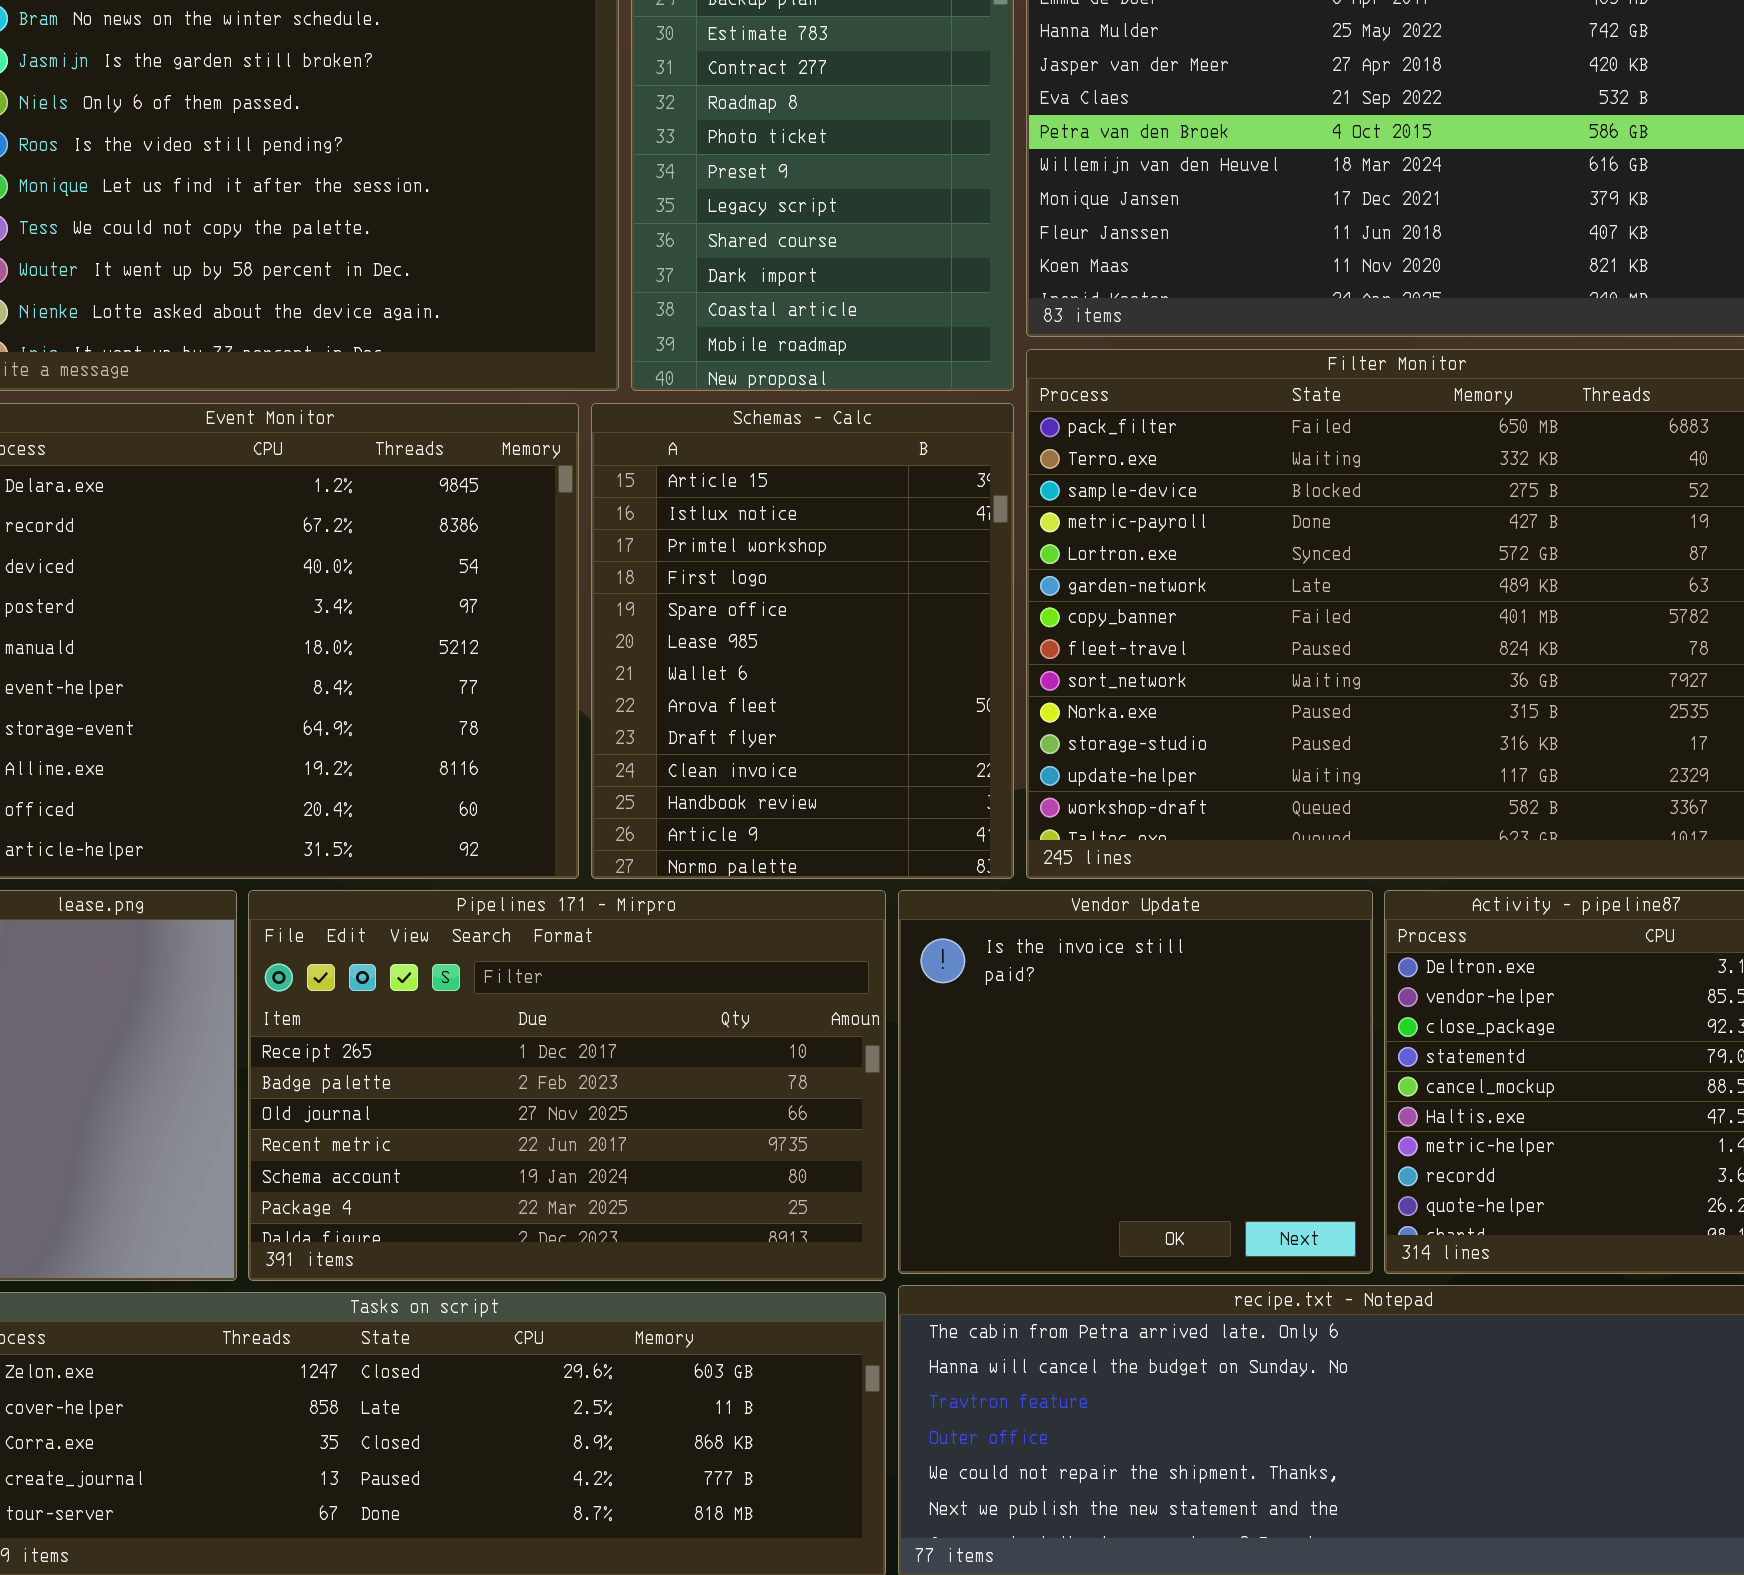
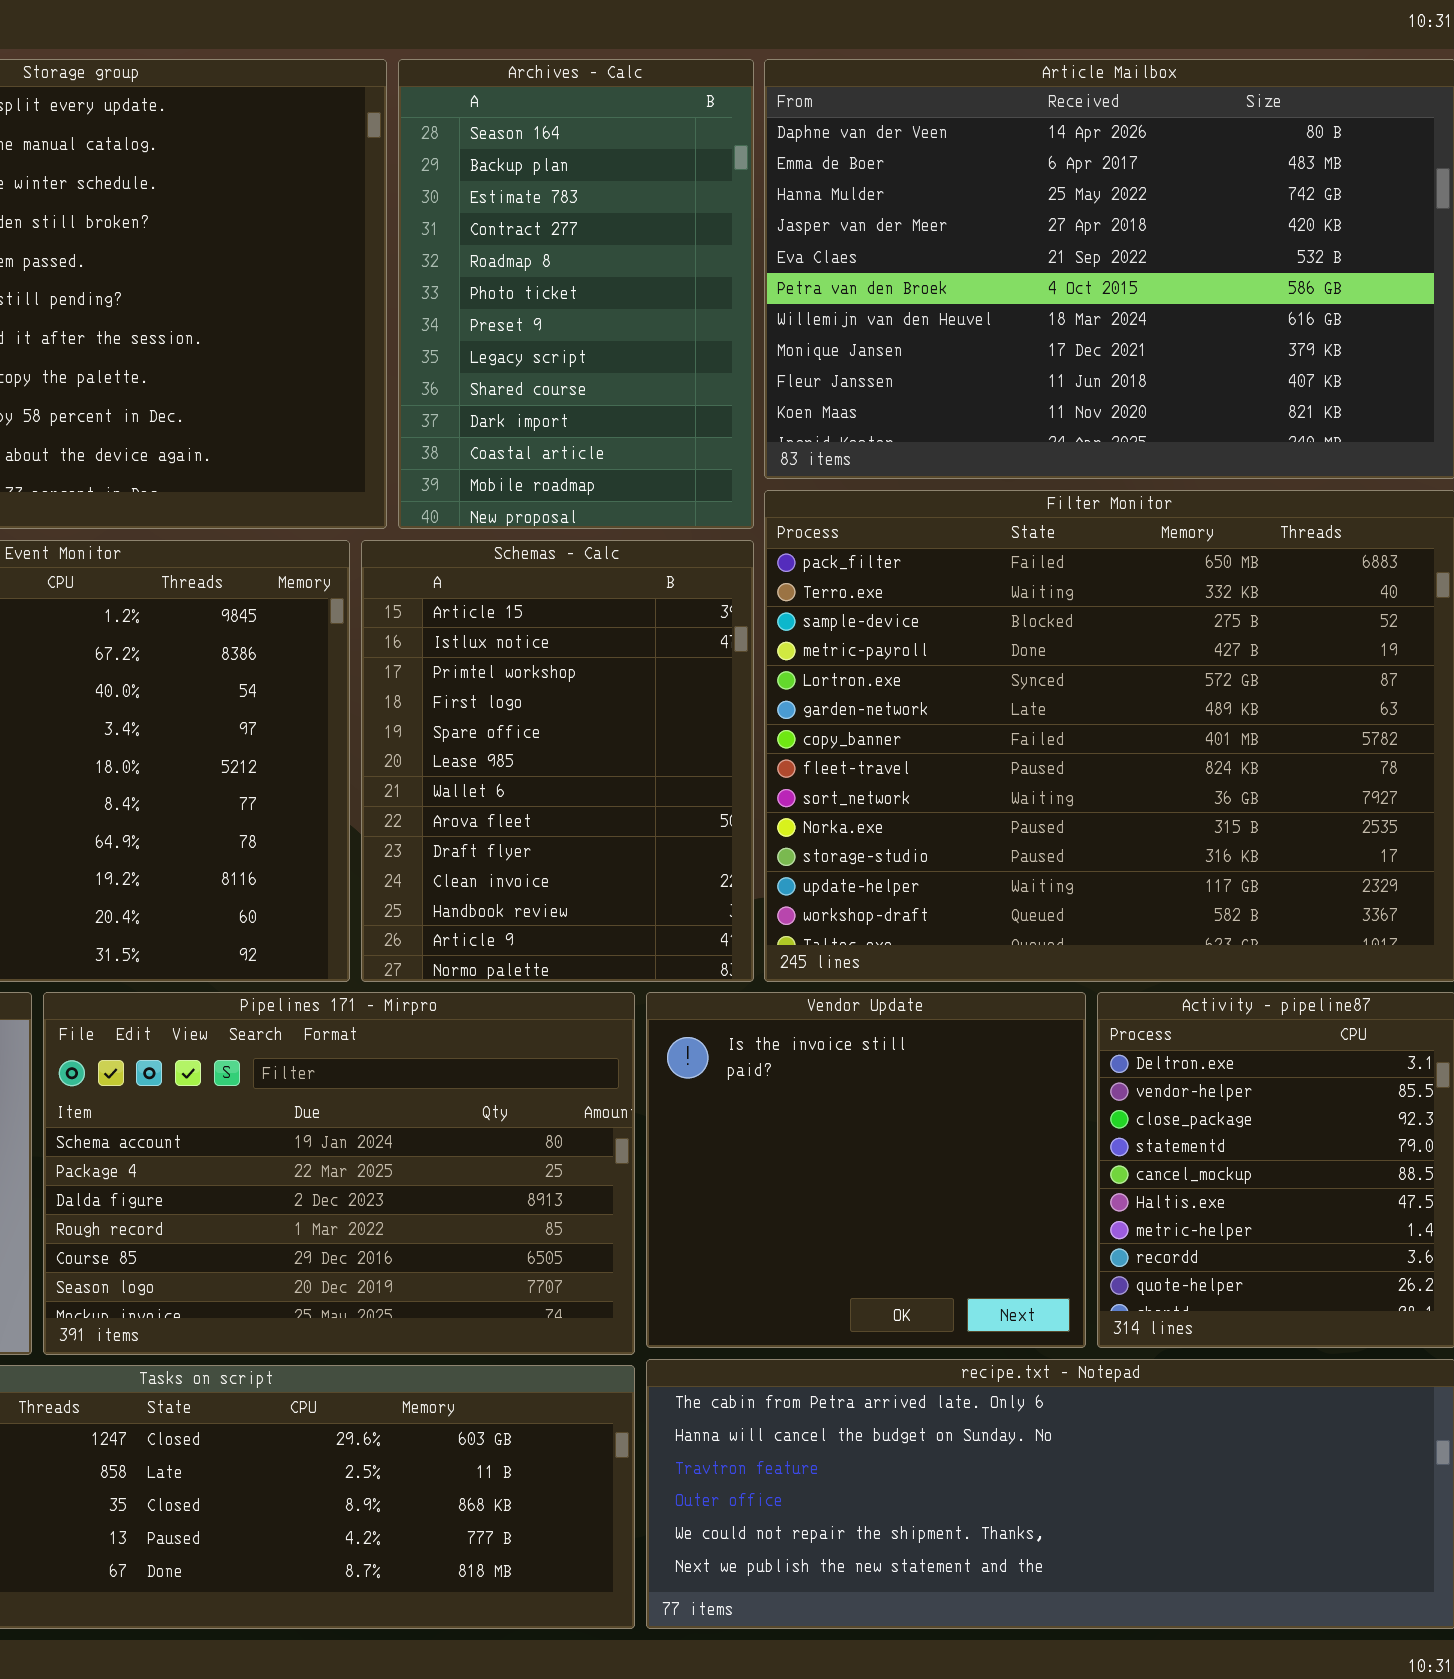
Pipelines 171 - Mirpro: [248,890,886,1281] -> [43,992,635,1355], scrolled down 4 rows

